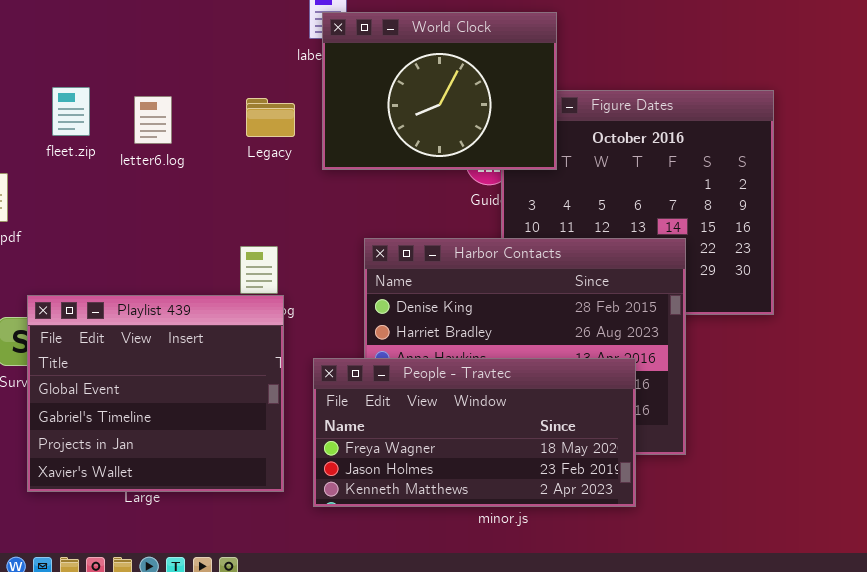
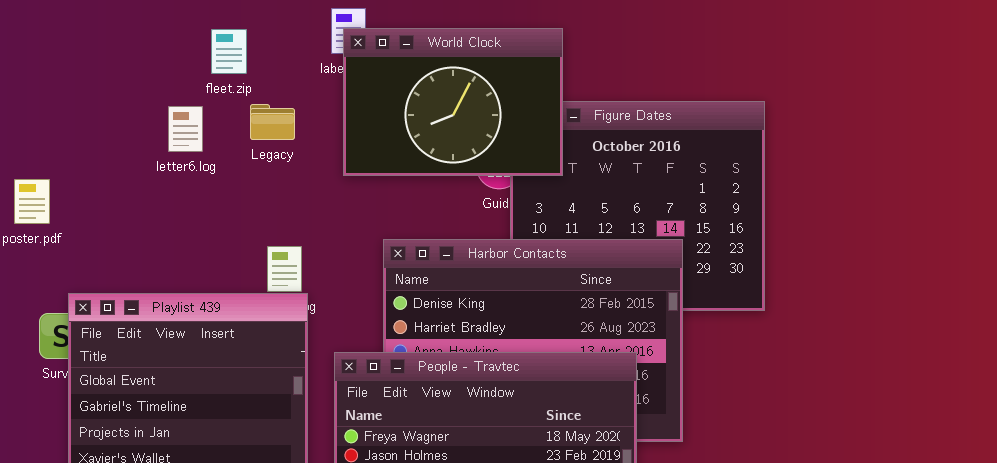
fleet.zip: [52,87,90,136] -> [211,29,247,74], moved
Legacy: [246,98,295,137] -> [250,104,295,140], moved

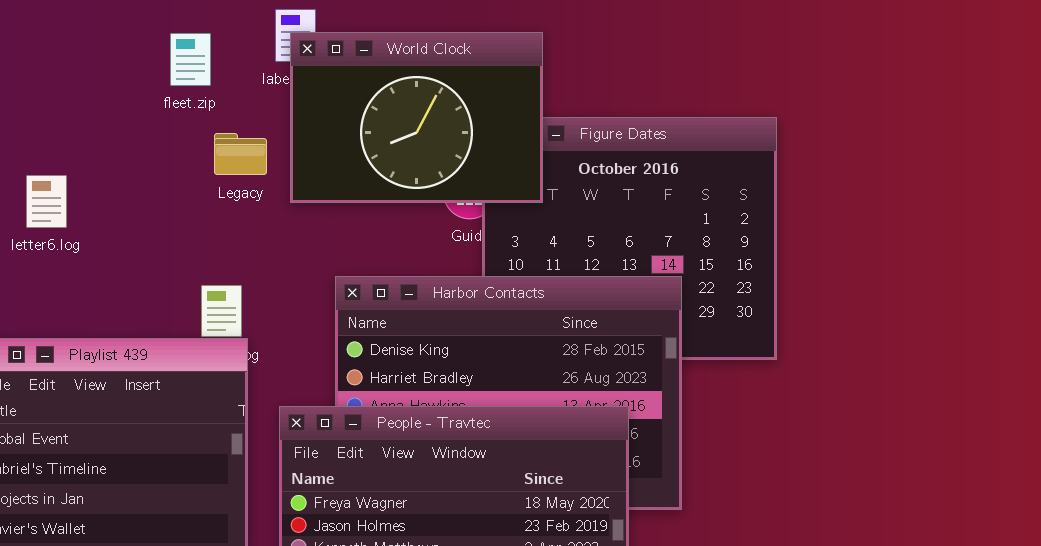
fleet.zip: [211,29,247,74] -> [170,33,211,86], moved
Legacy: [250,104,295,140] -> [214,133,267,175], moved
letter6.log: [168,106,203,152] -> [26,175,67,228], moved

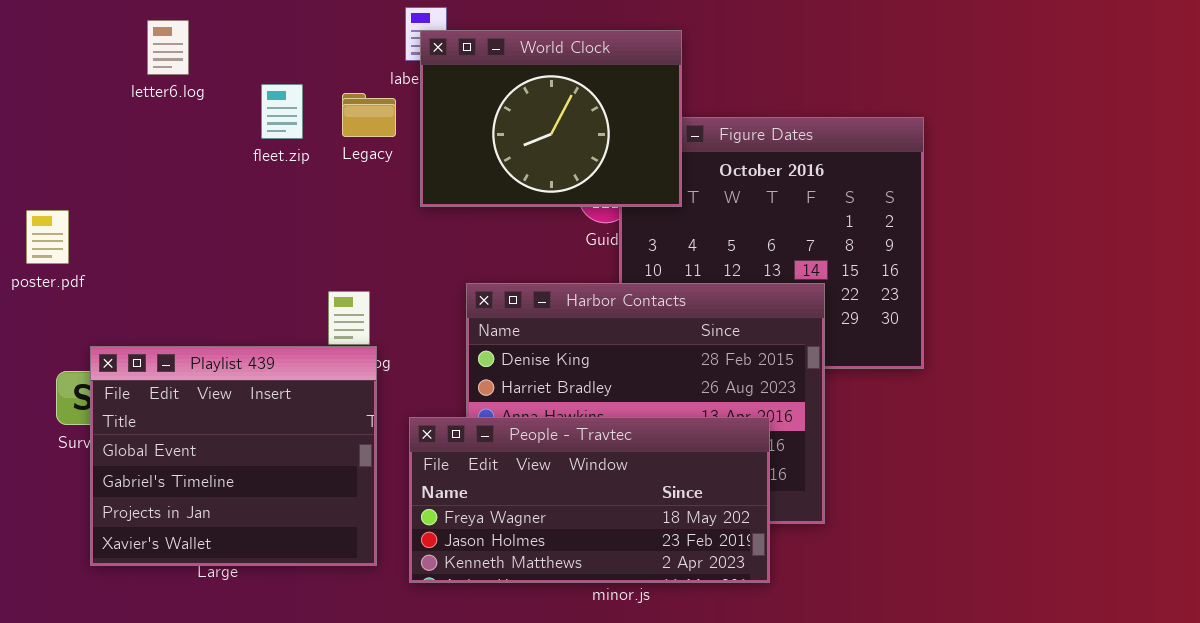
fleet.zip: [170,33,211,86] -> [261,84,303,139], moved
Legacy: [214,133,267,175] -> [342,93,396,137], moved
letter6.log: [26,175,67,228] -> [147,20,189,75], moved

